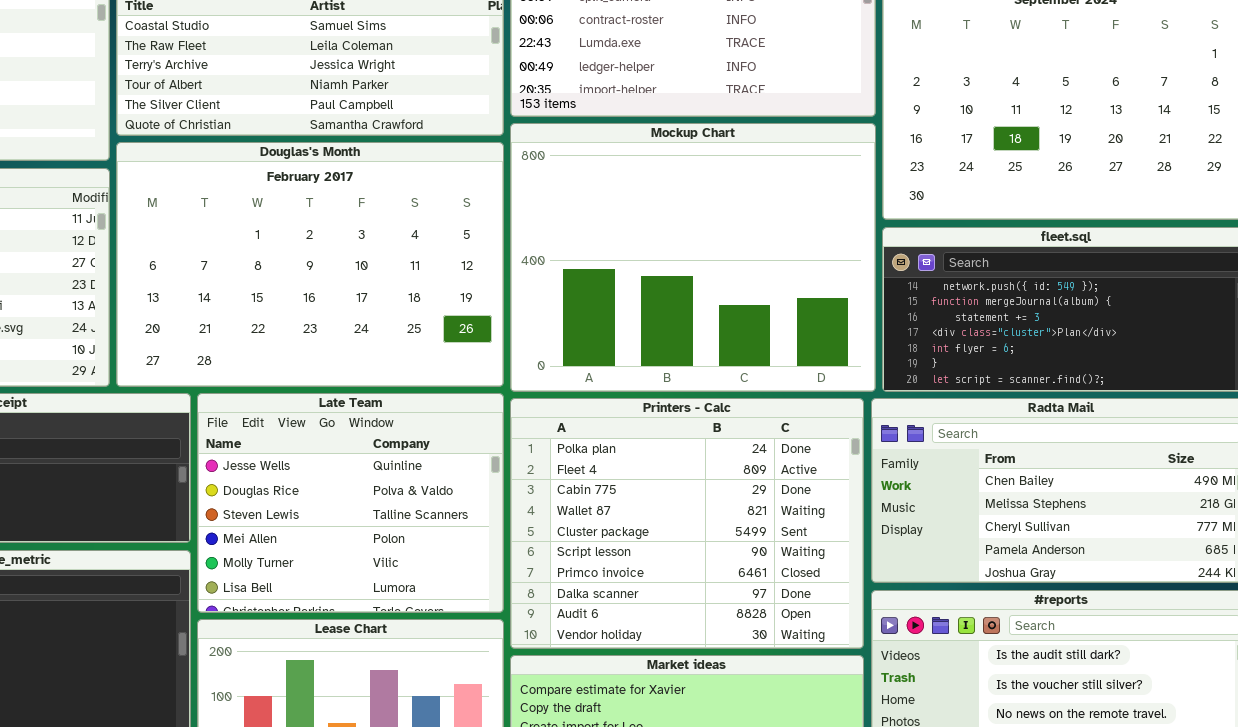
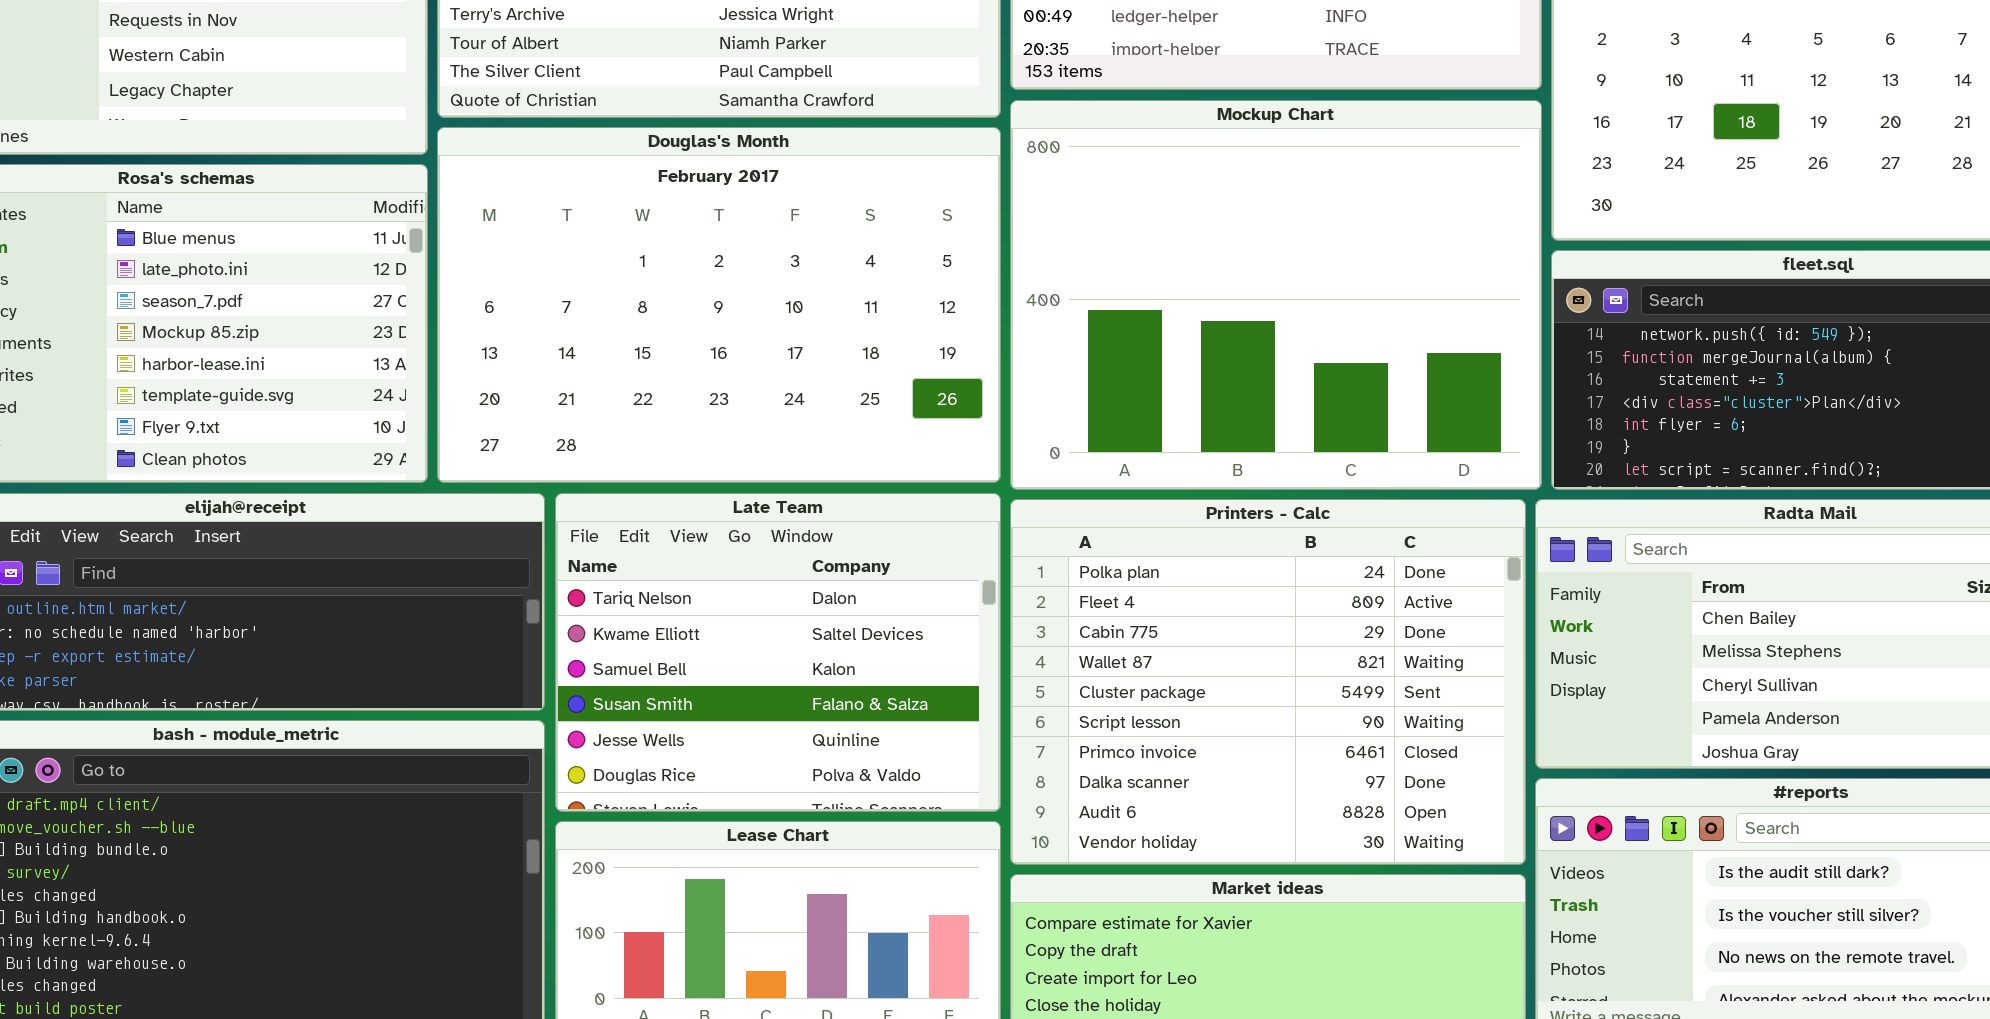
Late Team: [197,393,504,613] -> [555,493,1001,812], scrolled up 4 rows

